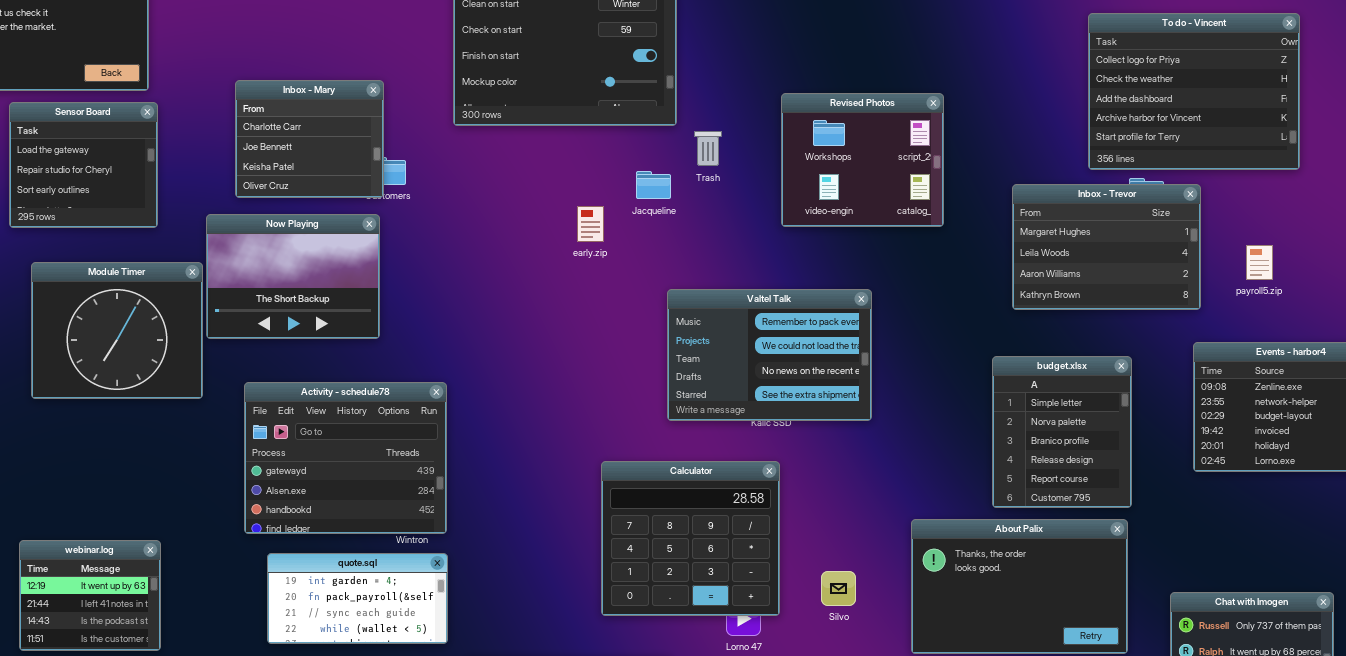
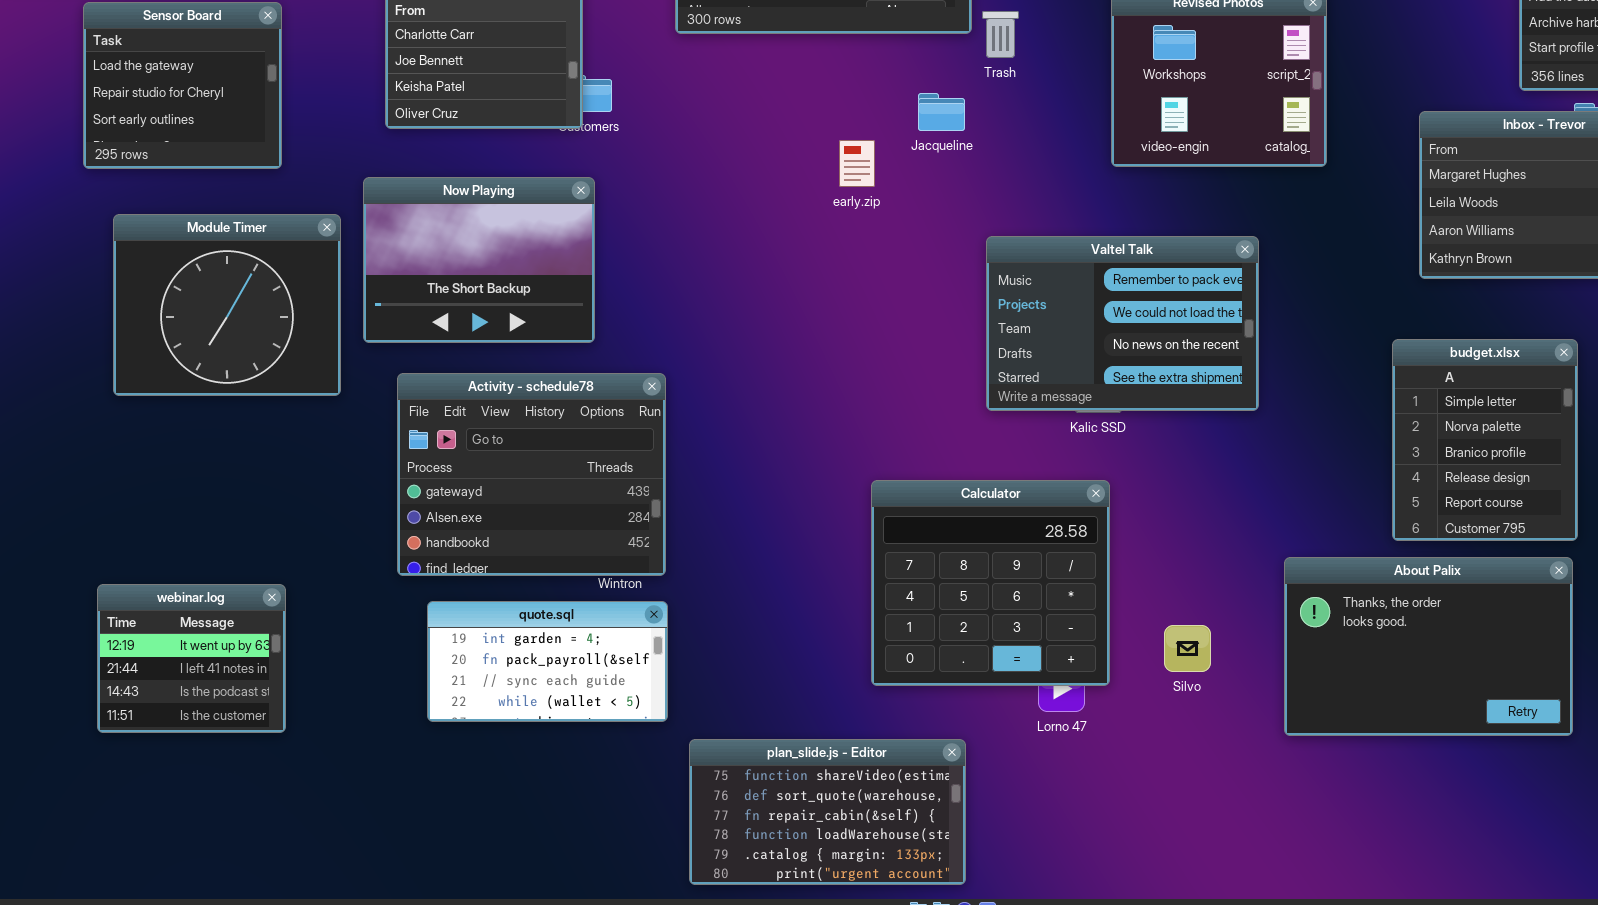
Trash: [694,131,722,166] -> [982,11,1019,58], moved
Now Playing: [206,214,380,339] -> [363,177,595,343], moved
Valtel Talk: [667,289,872,421] -> [986,236,1259,411], moved

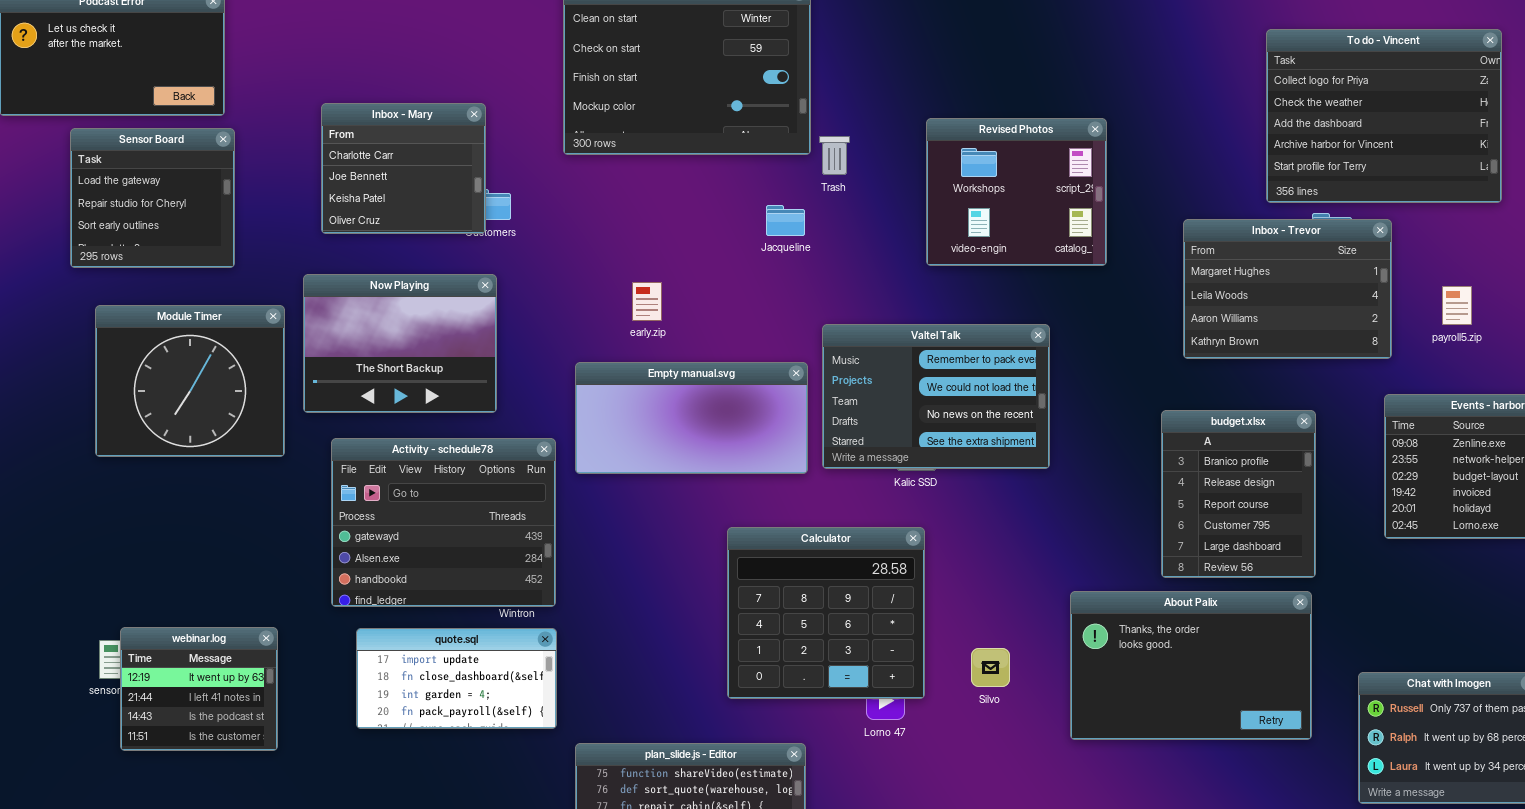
early.zip: [839,140,875,187] -> [632,282,662,321], moved
Empty manual.svg: none -> [575,362,808,474], opened
budget.xlsx: [1392,339,1578,541] -> [1161,410,1316,578], scrolled down 2 rows
webinar.log: [97,584,286,733] -> [120,627,278,751], moved
quote.sql: [427,601,668,722] -> [356,628,557,729], scrolled up 2 rows

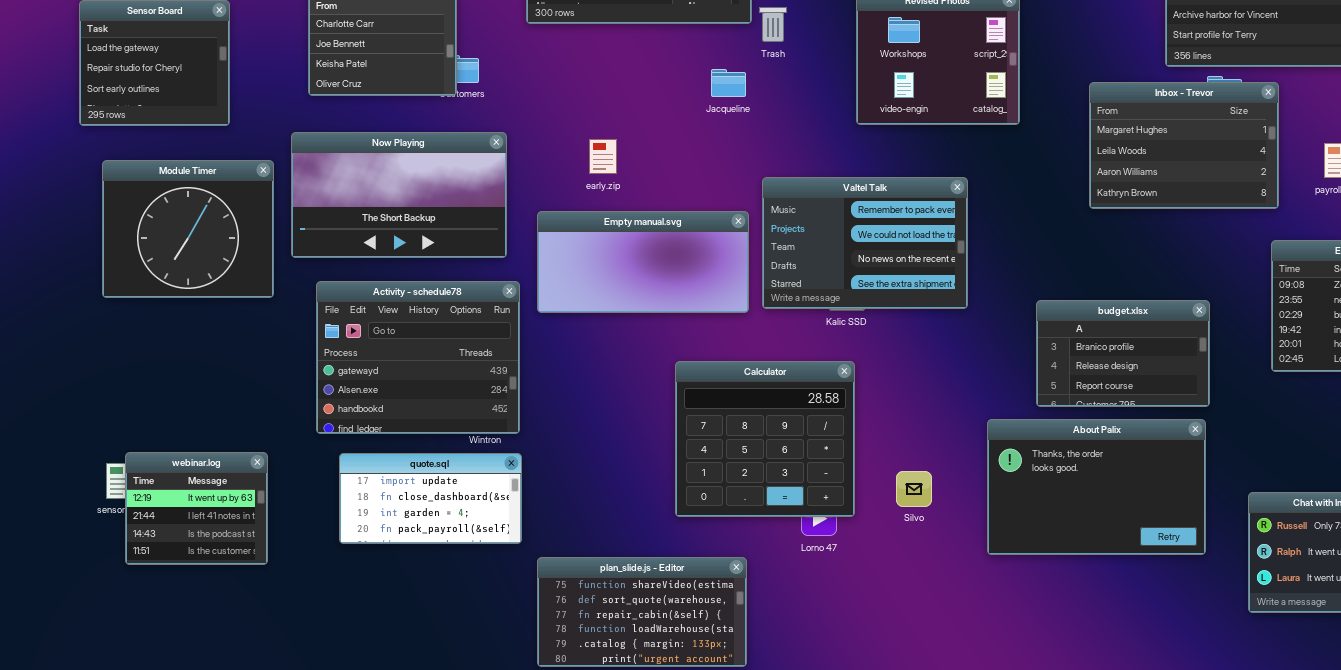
Now Playing: [303,274,497,413] -> [291,132,507,258], resized
budget.xlsx: [1161,410,1316,578] -> [1036,300,1210,407], resized

